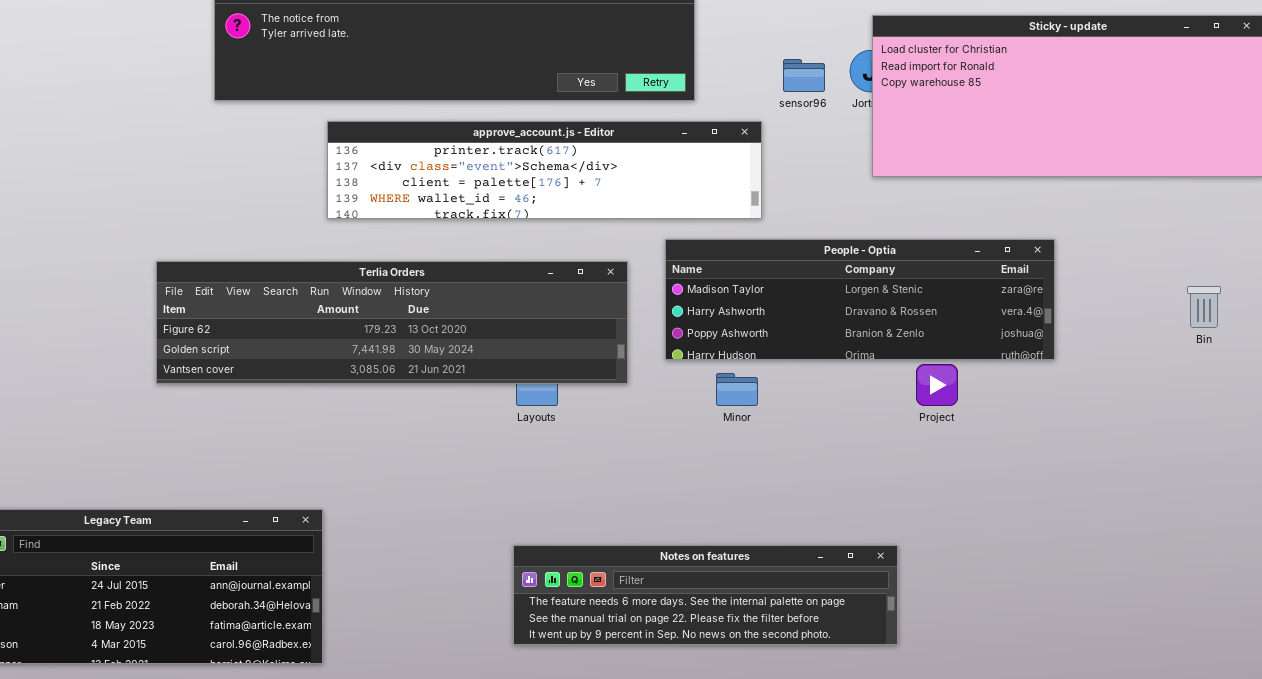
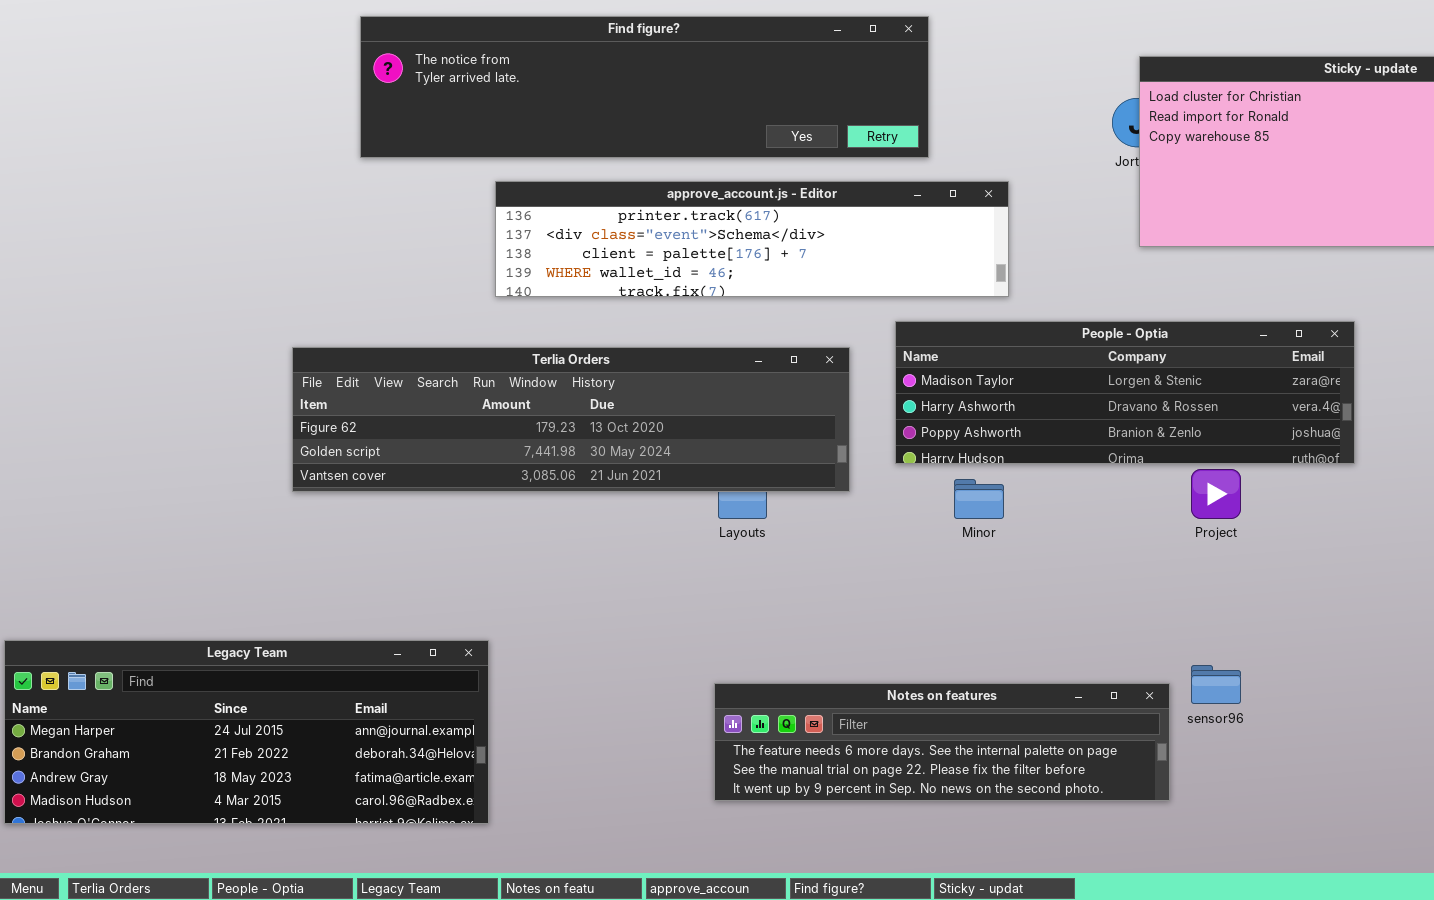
sensor96: [783,59,825,92] -> [1191,665,1241,704], moved

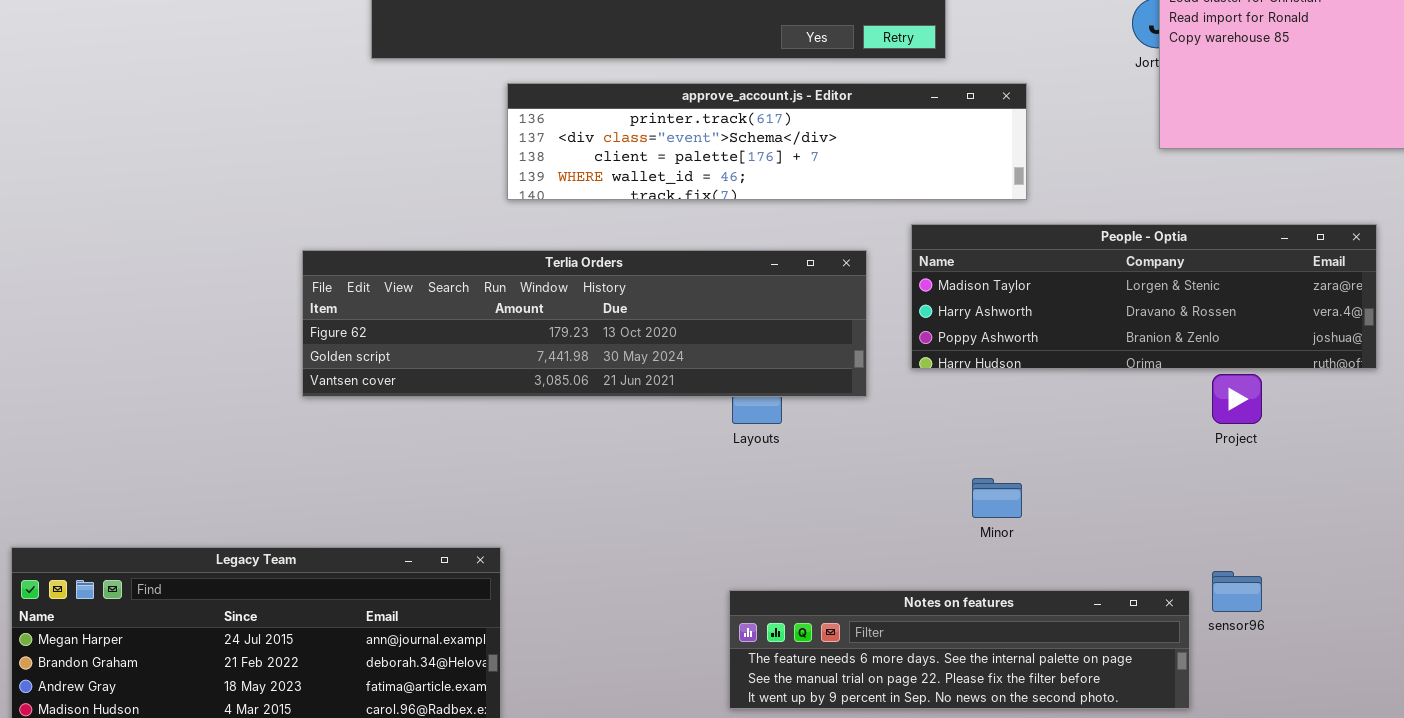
Minor: [954,479,1004,519] -> [972,478,1022,518], moved

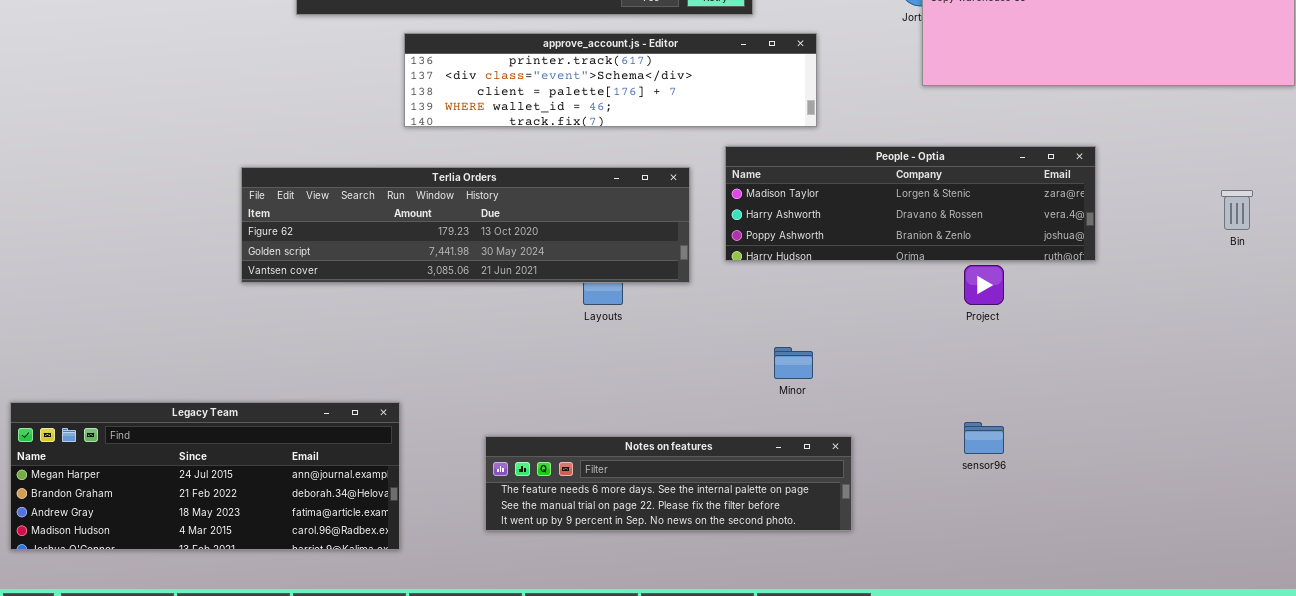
Notes on features: [729,590,1190,709] -> [485,436,852,531], moved

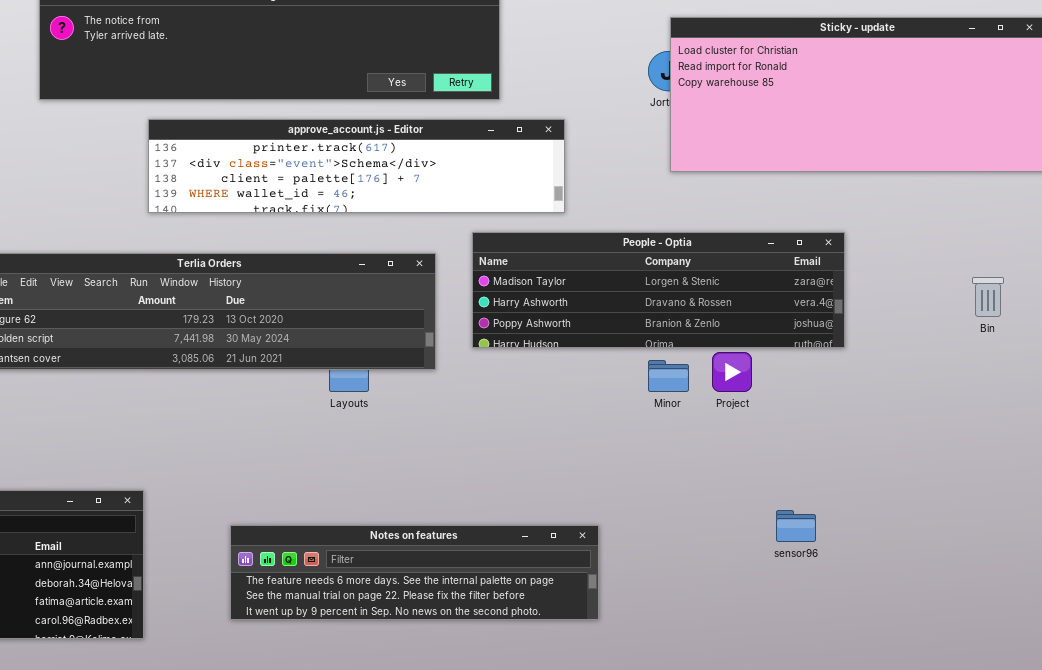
Minor: [774,347,813,379] -> [648,360,689,392], moved
sensor96: [964,422,1004,454] -> [776,510,816,542], moved

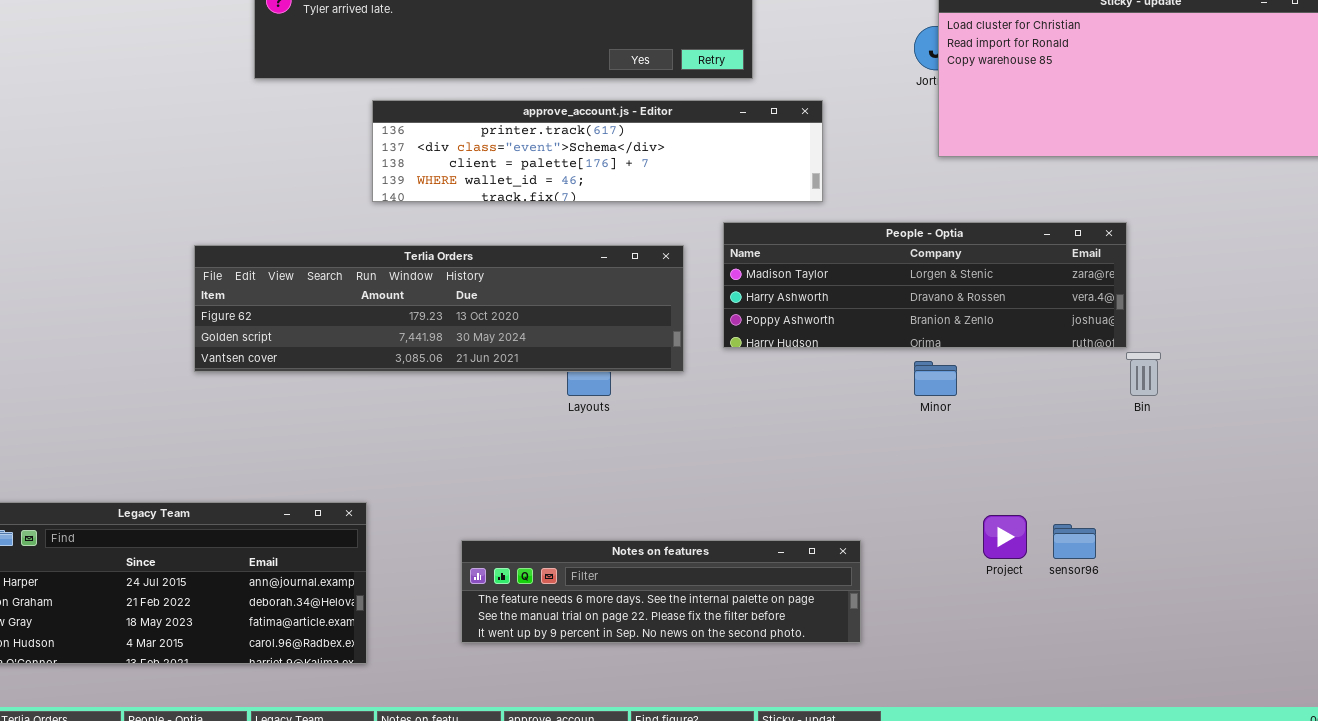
Bin: [972,277,1004,317] -> [1126,352,1161,396], moved
Project: [712,352,752,392] -> [983,515,1027,559], moved

